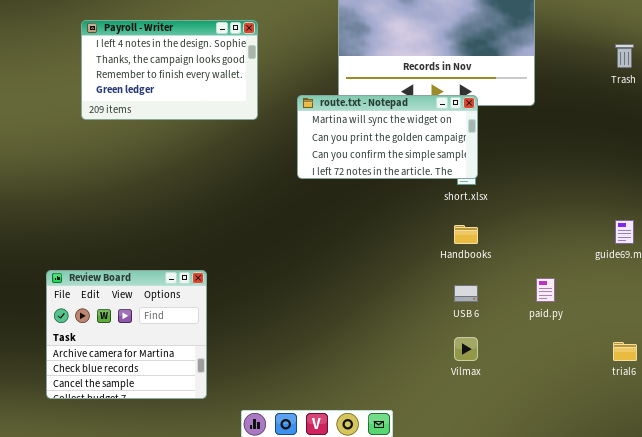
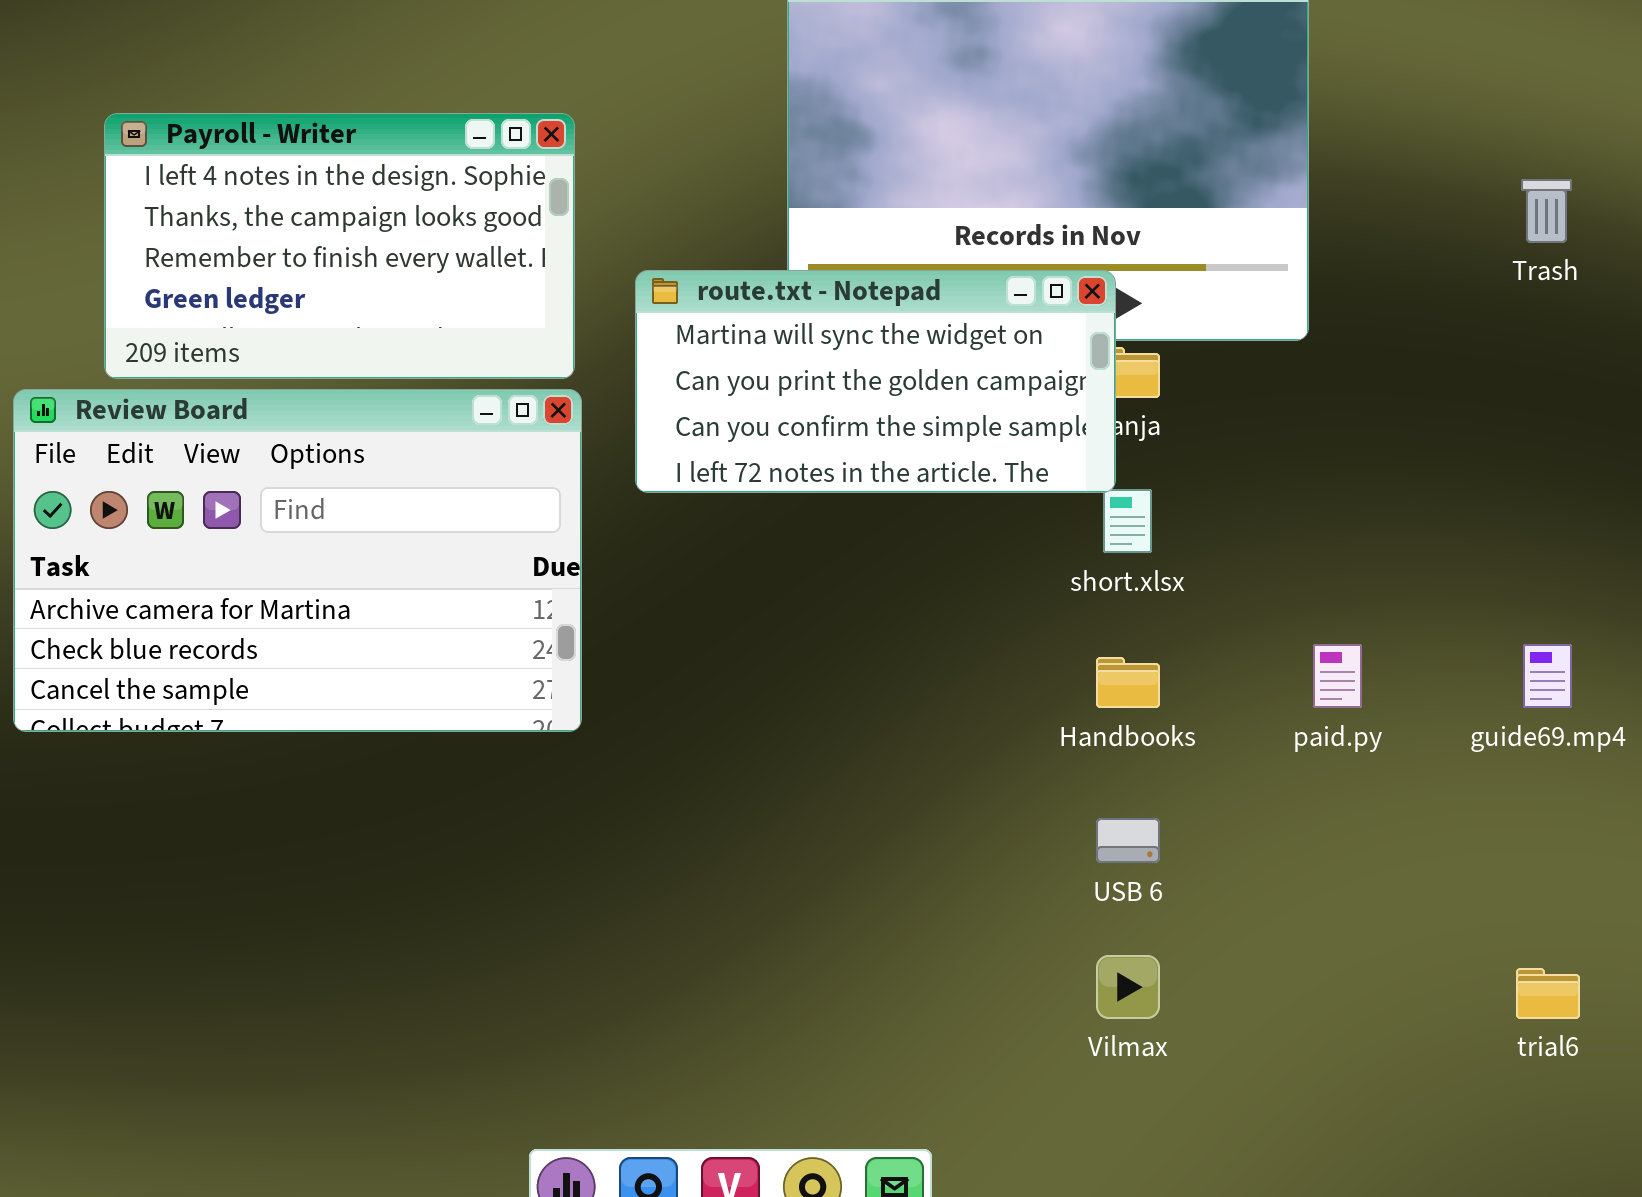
route.txt - Notepad: [297,95,478,179] -> [635,270,1116,493], moved
Review Board: [46,270,207,399] -> [13,389,582,732], moved, resized
paid.py: [536,278,555,302] -> [1313,644,1362,708], moved

